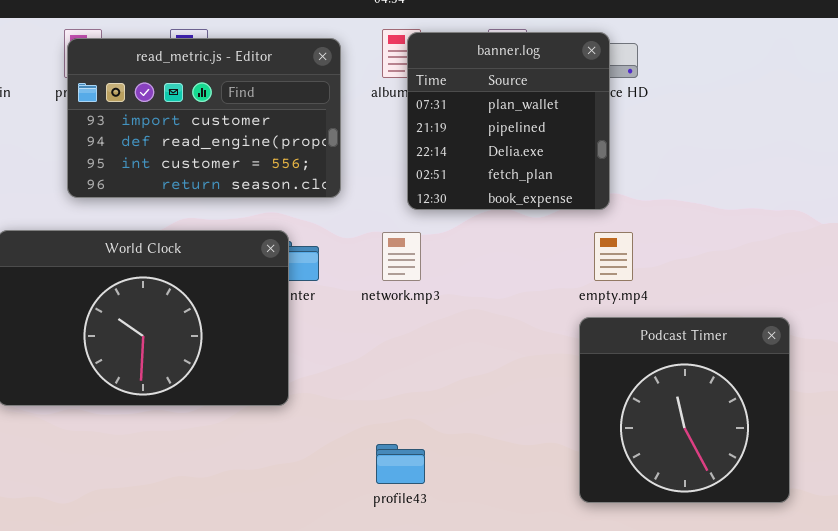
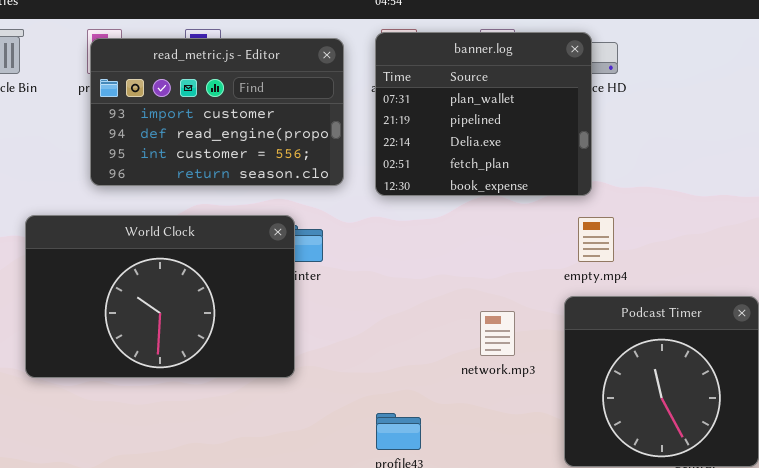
banner.log: [407,32,610,210] -> [375,32,592,196], resized
network.mp3: [382,232,421,281] -> [480,311,515,356], moved

